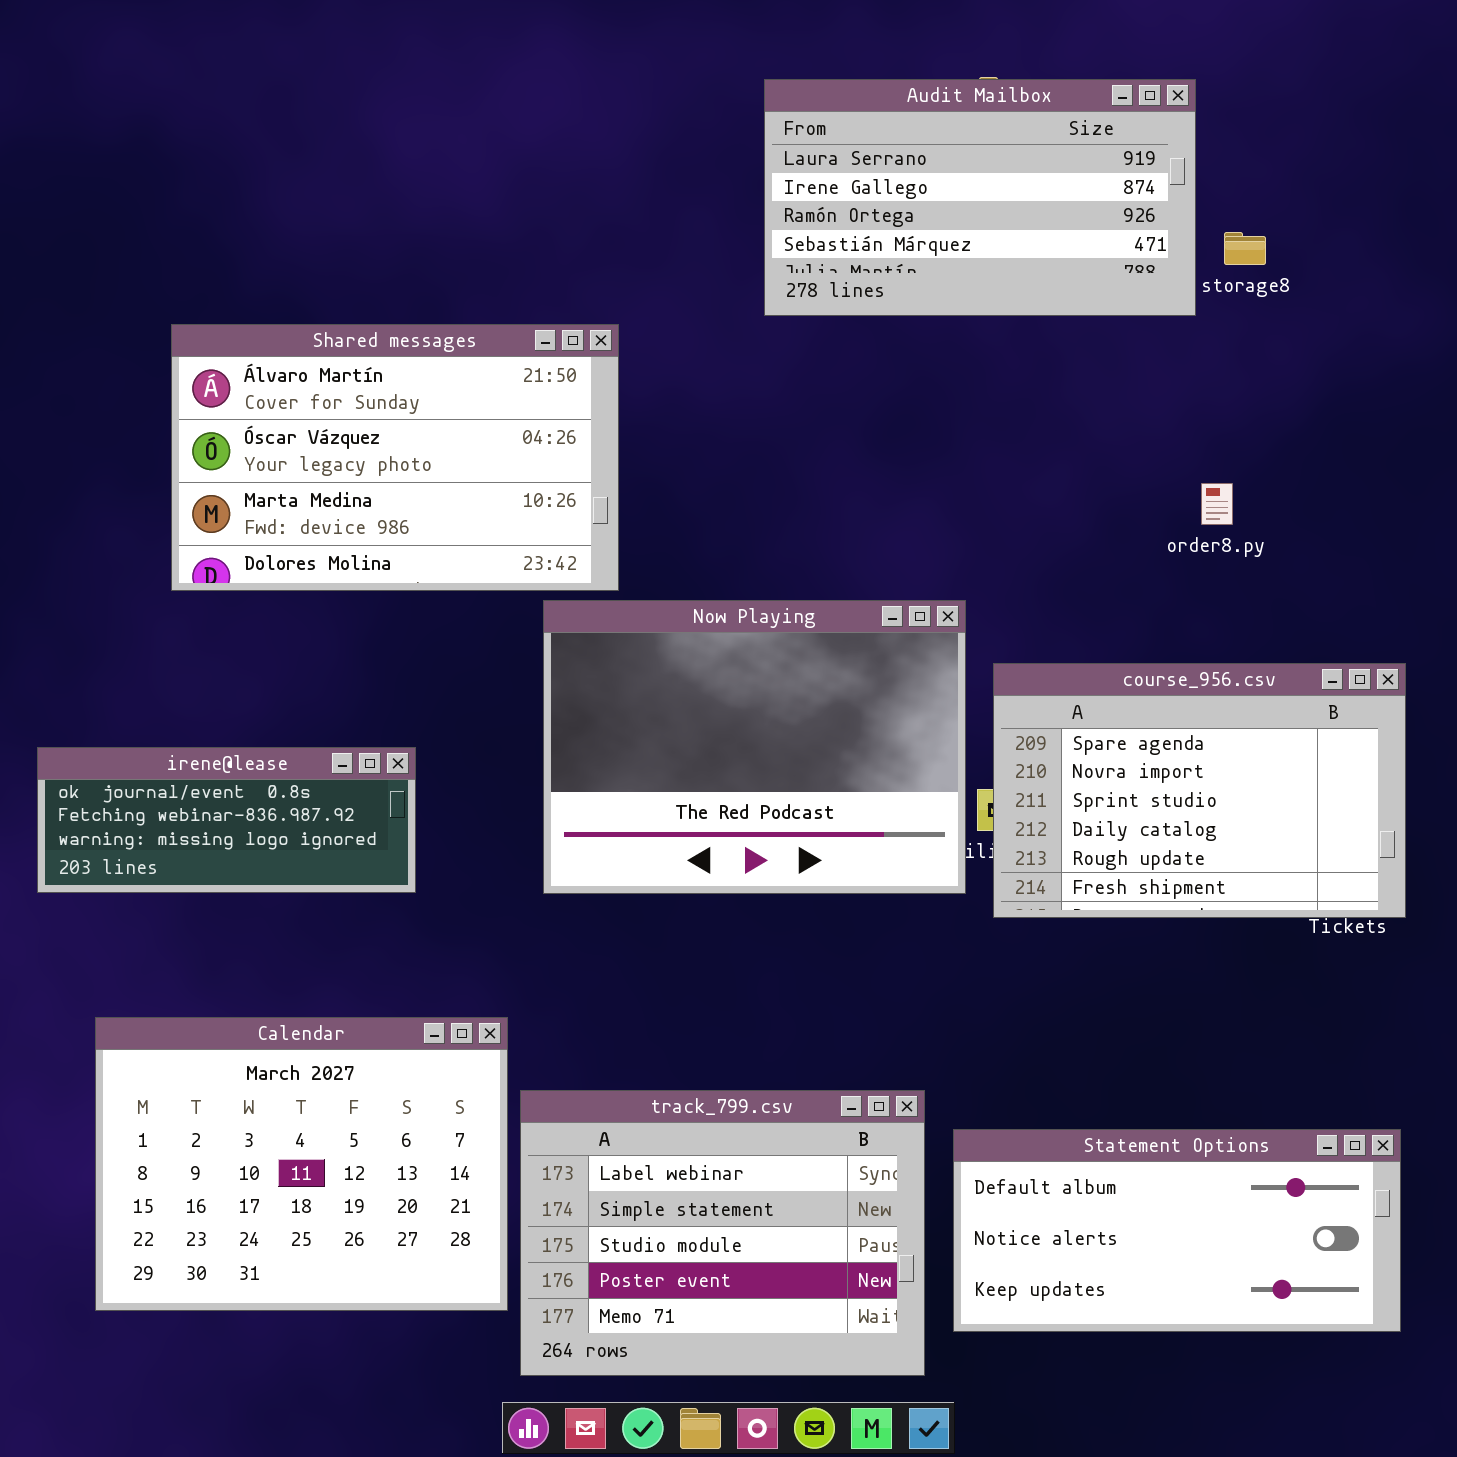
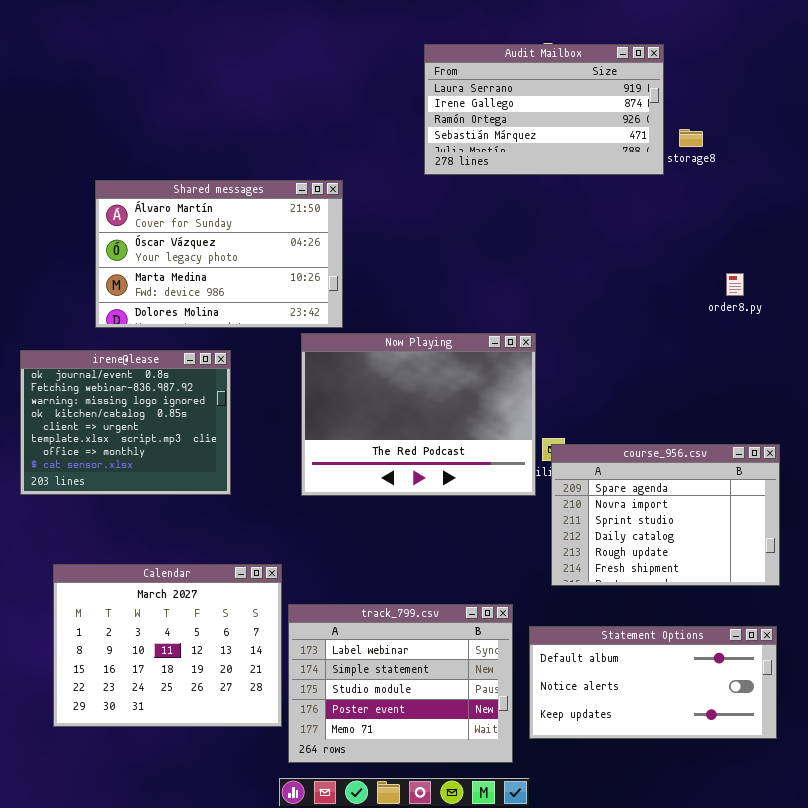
order8.py: [1201,483,1233,525] -> [726,273,744,296], moved
course_956.csv: [993,663,1406,918] -> [551,444,780,586], moved
irene@lease: [37,747,416,893] -> [20,350,231,495], resized

